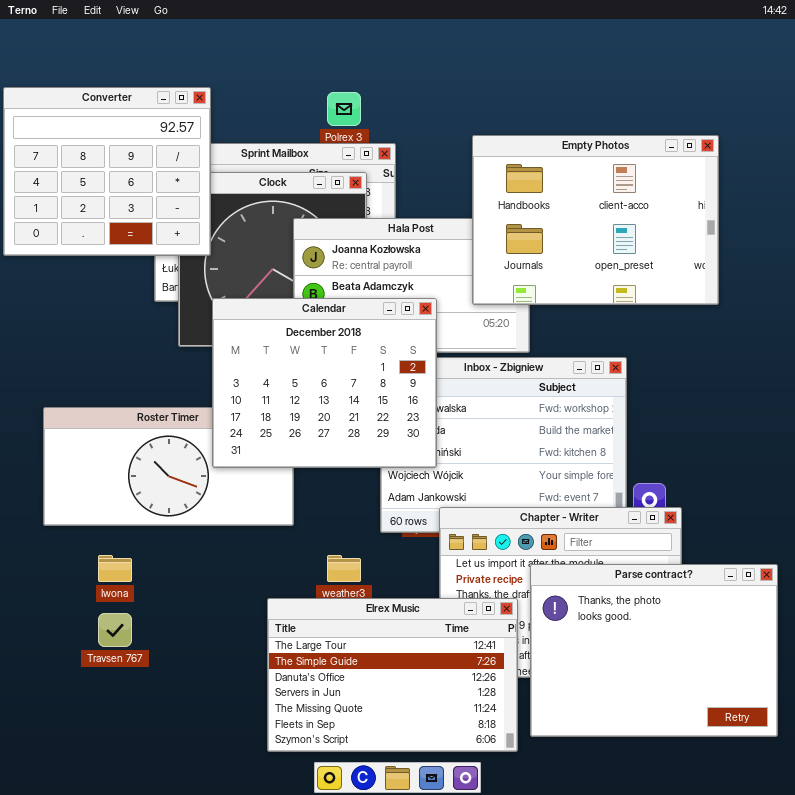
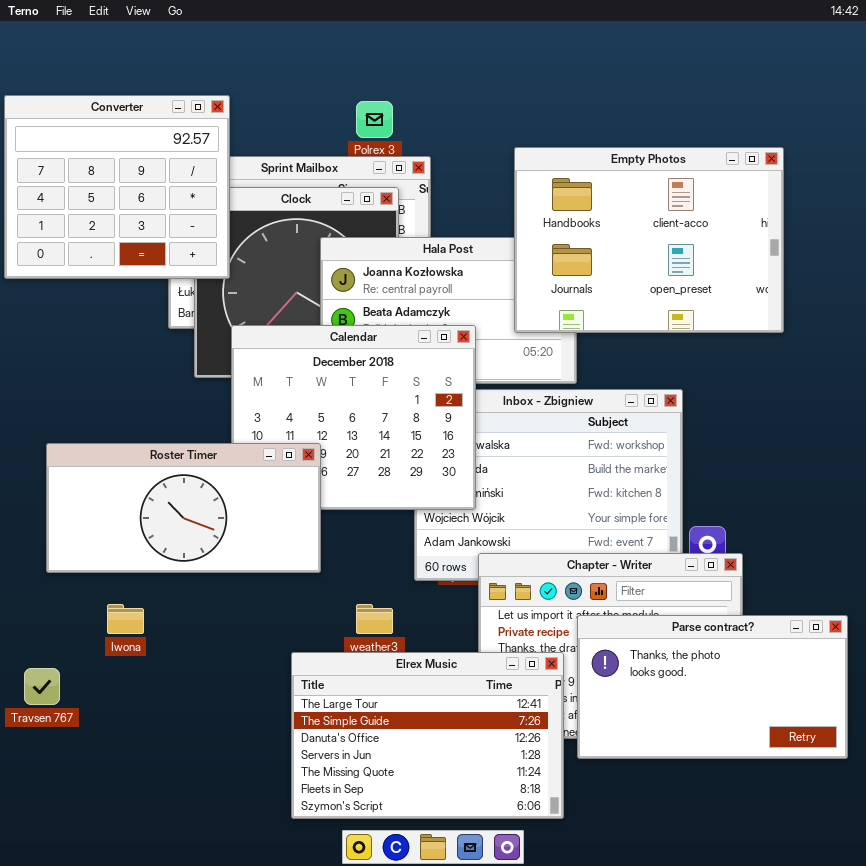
Roster Timer: [43,407,294,526] -> [46,443,321,573], raised
Parse contract?: [530,564,778,737] -> [577,615,848,759], resized
Travsen 767: [98,613,132,647] -> [24,668,60,705], moved

